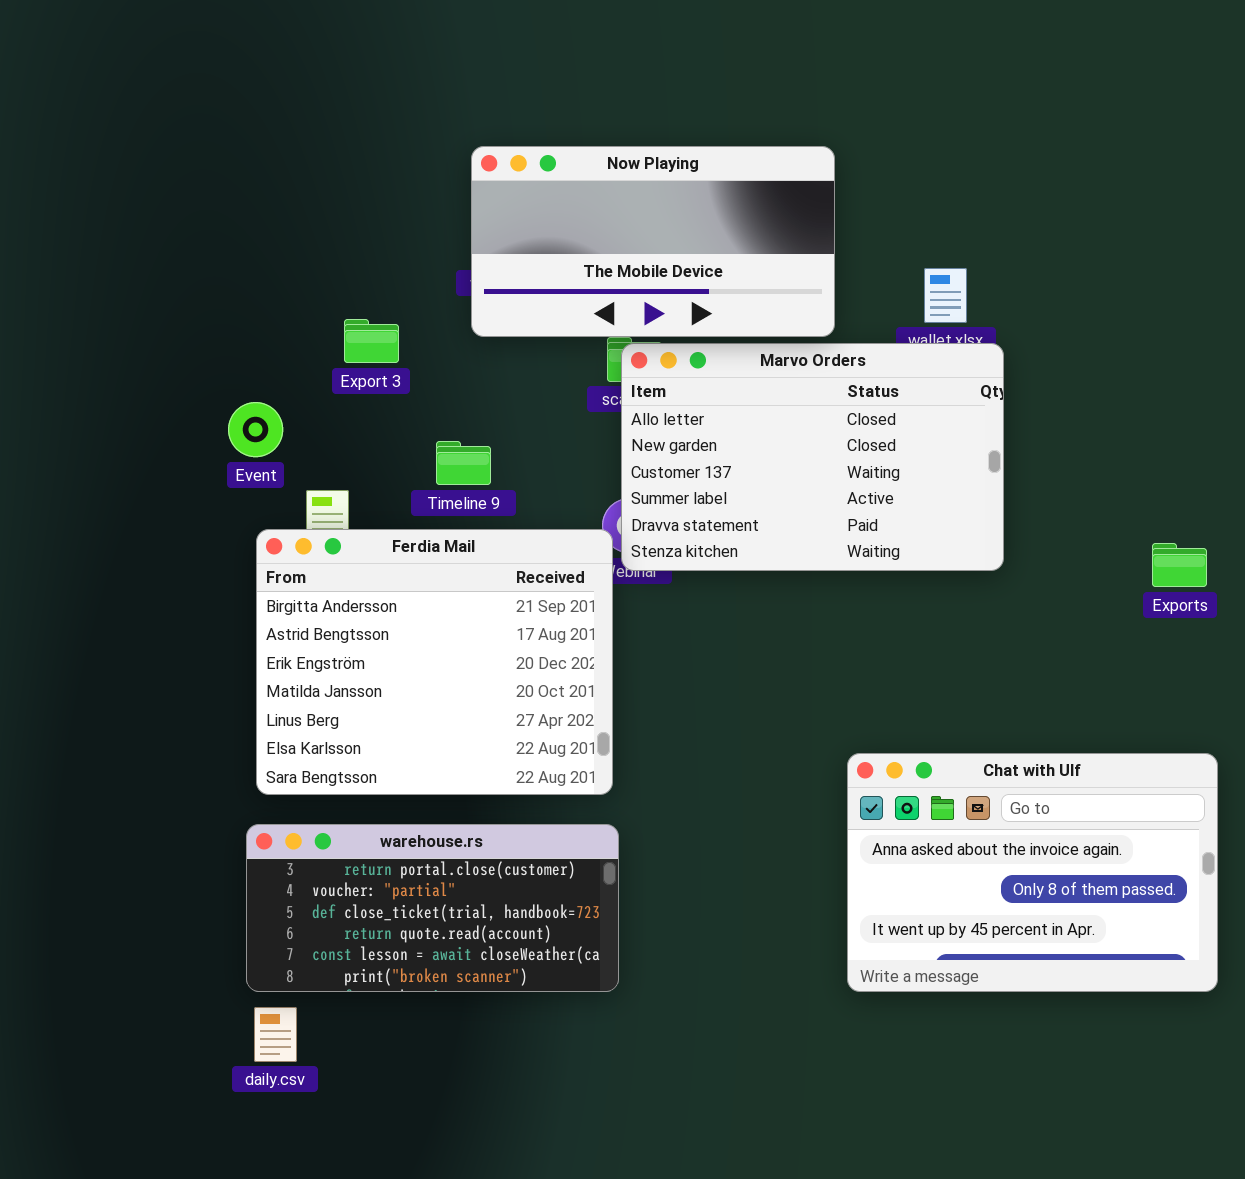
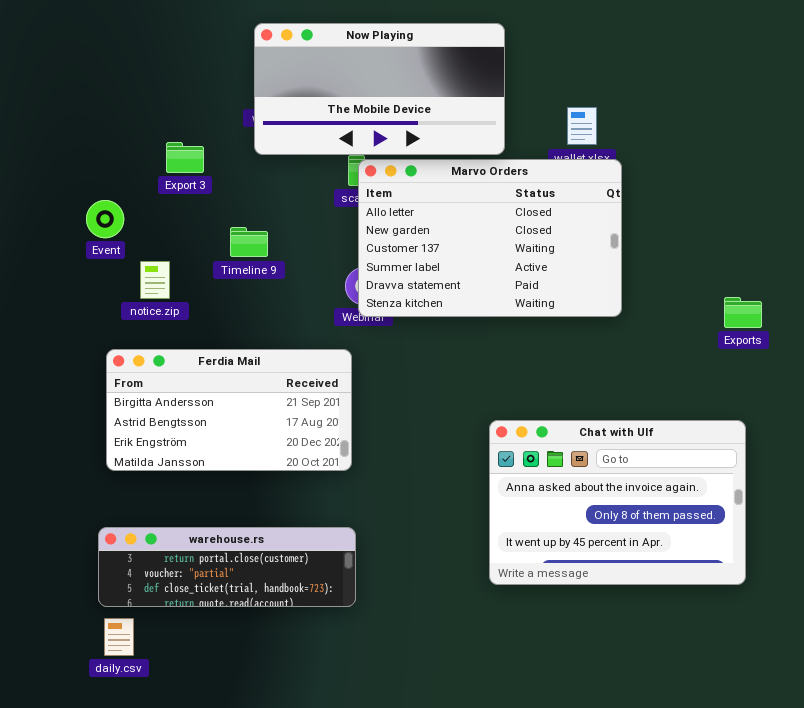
Ferdia Mail: [256,529,613,795] -> [106,349,352,471], resized
Chat with Ulf: [847,753,1218,992] -> [489,420,746,585], moved
warehouse.rs: [246,824,619,992] -> [98,527,356,607], resized

